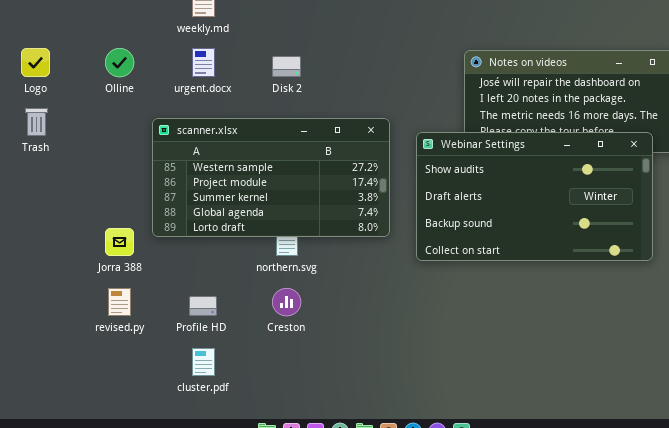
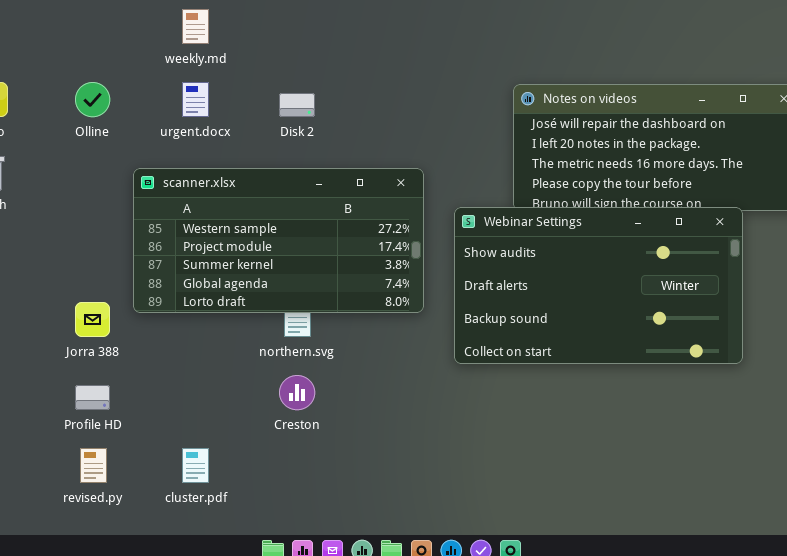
Webinar Settings: [416,132,653,261] -> [454,207,743,364], moved
revised.py: [108,288,131,316] -> [80,448,107,483], moved
Profile HD: [189,296,217,316] -> [75,385,110,410], moved

